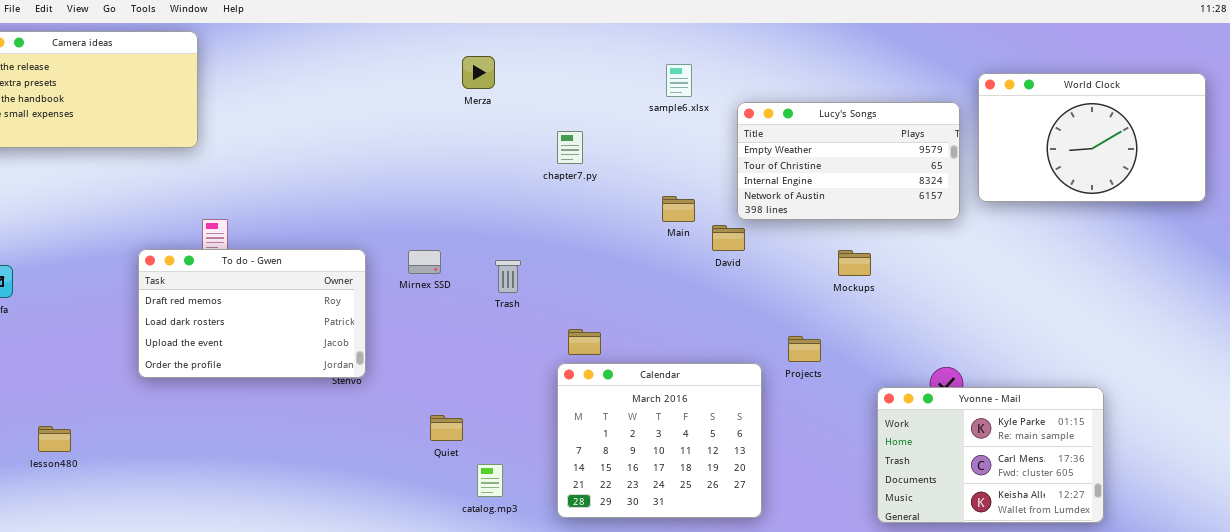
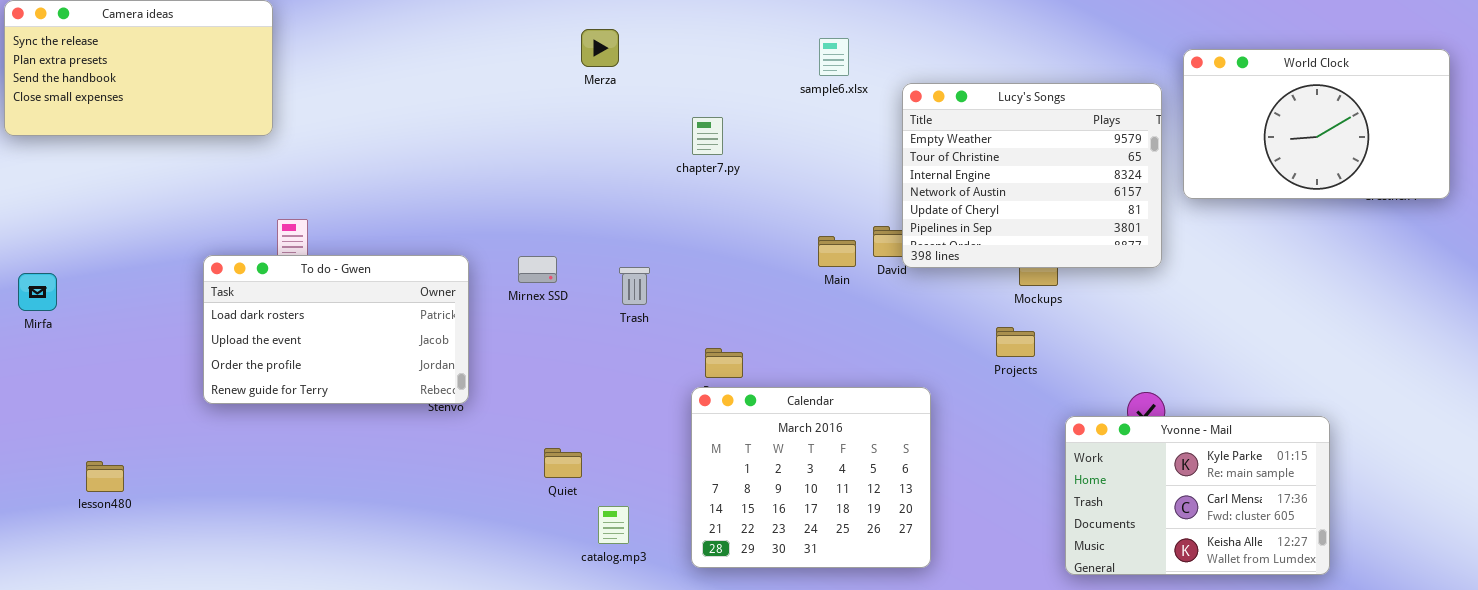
Lucy's Songs: [737,102,960,220] -> [902,83,1162,268], resized
Main: [662,196,695,222] -> [818,236,856,267], moved
To do - Gwen: [138,249,366,378] -> [203,255,469,404], scrolled down 1 row
Projects: [788,336,821,362] -> [996,327,1035,357], moved

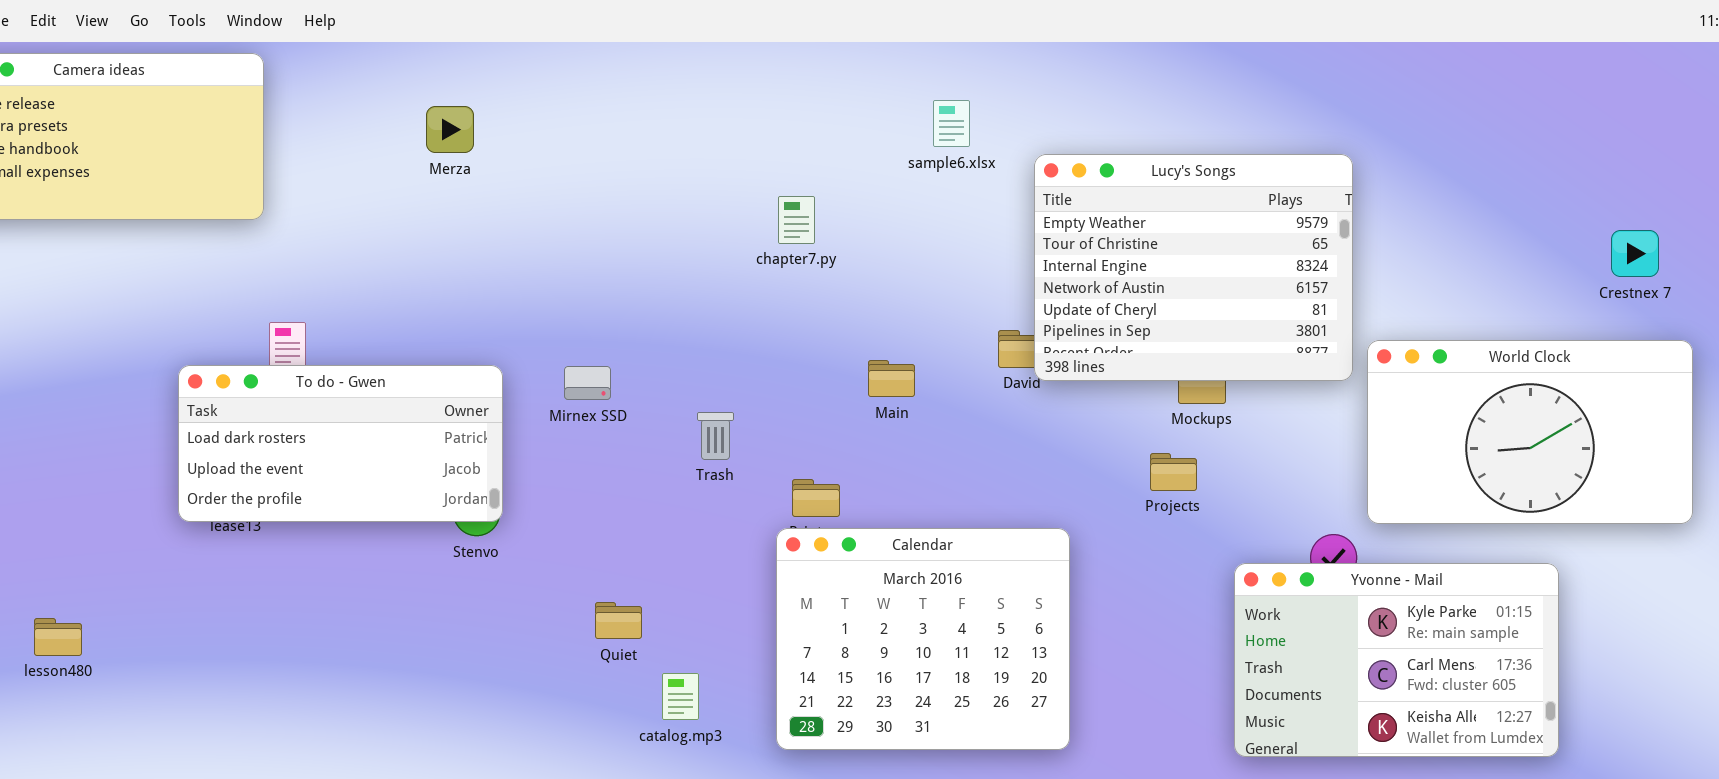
Merza: [581,29,619,67] -> [426,106,474,153], moved
World Clock: [1183,49,1450,199] -> [1367,340,1693,524], moved
Main: [818,236,856,267] -> [868,360,915,397], moved
To do - Gwen: [203,255,469,404] -> [178,365,503,522], resized
Trash: [619,267,650,305] -> [697,412,734,460], moved

